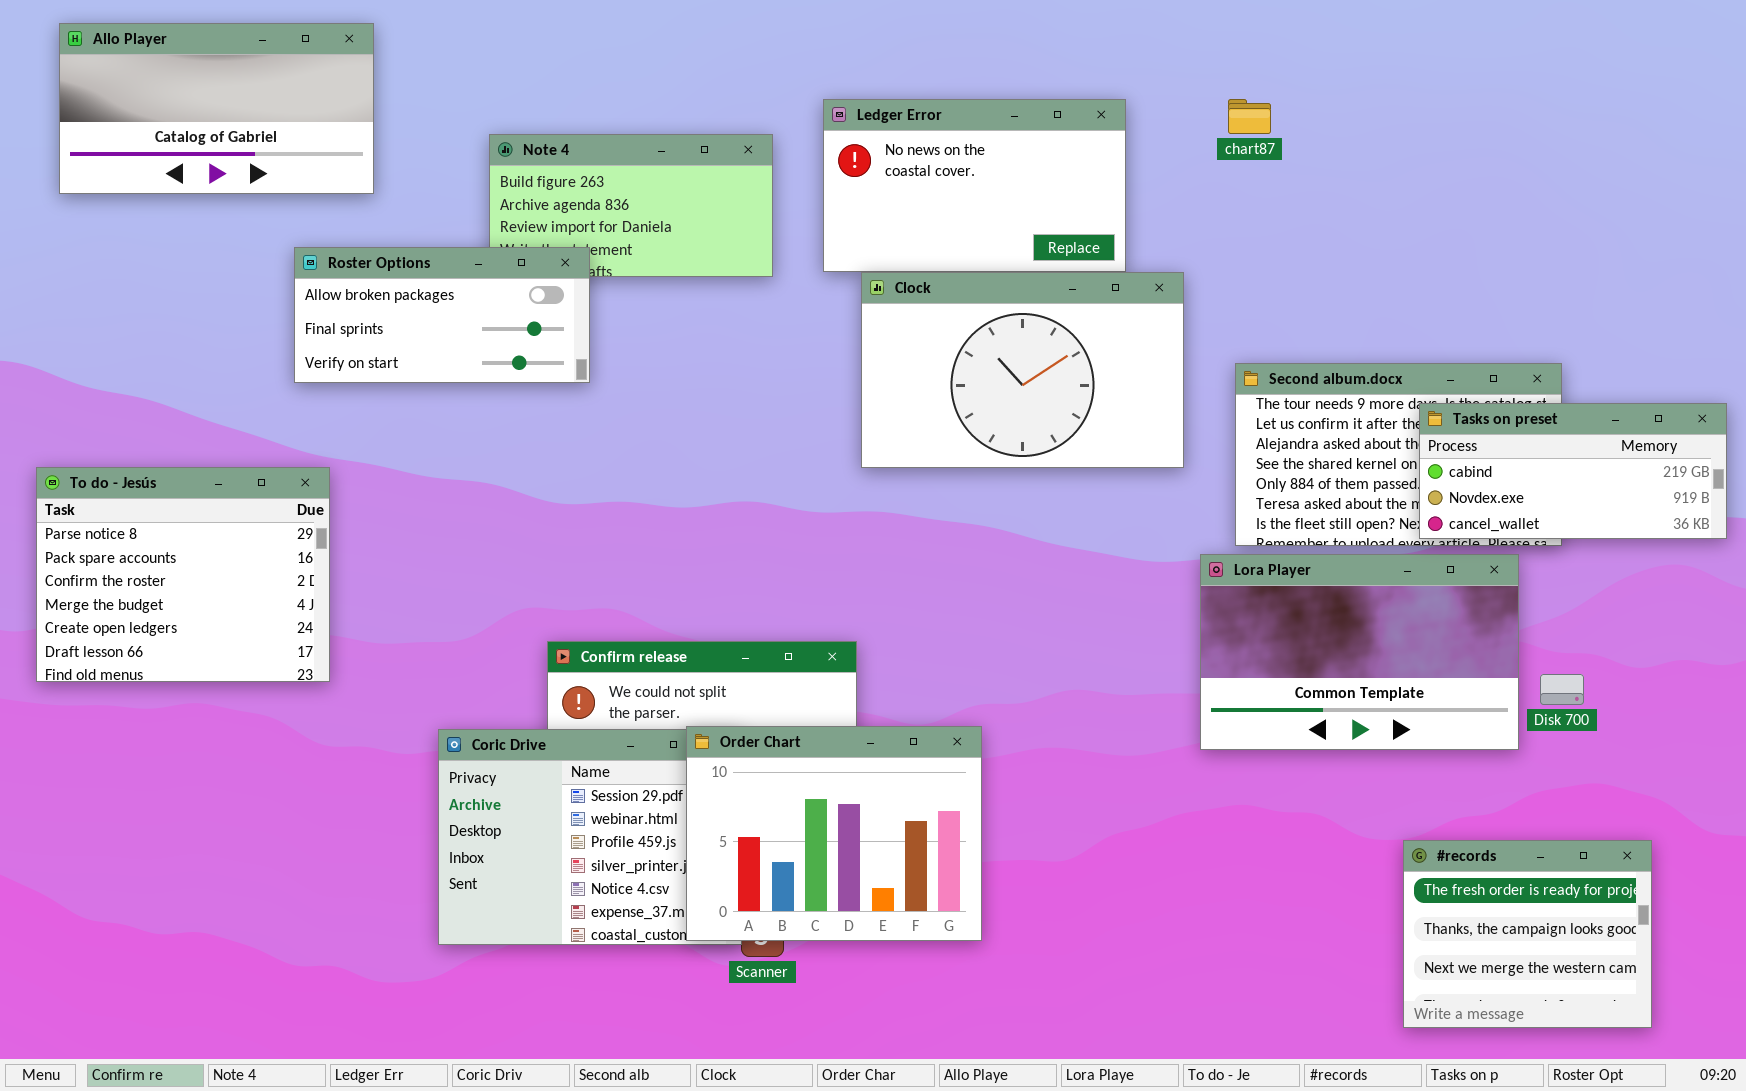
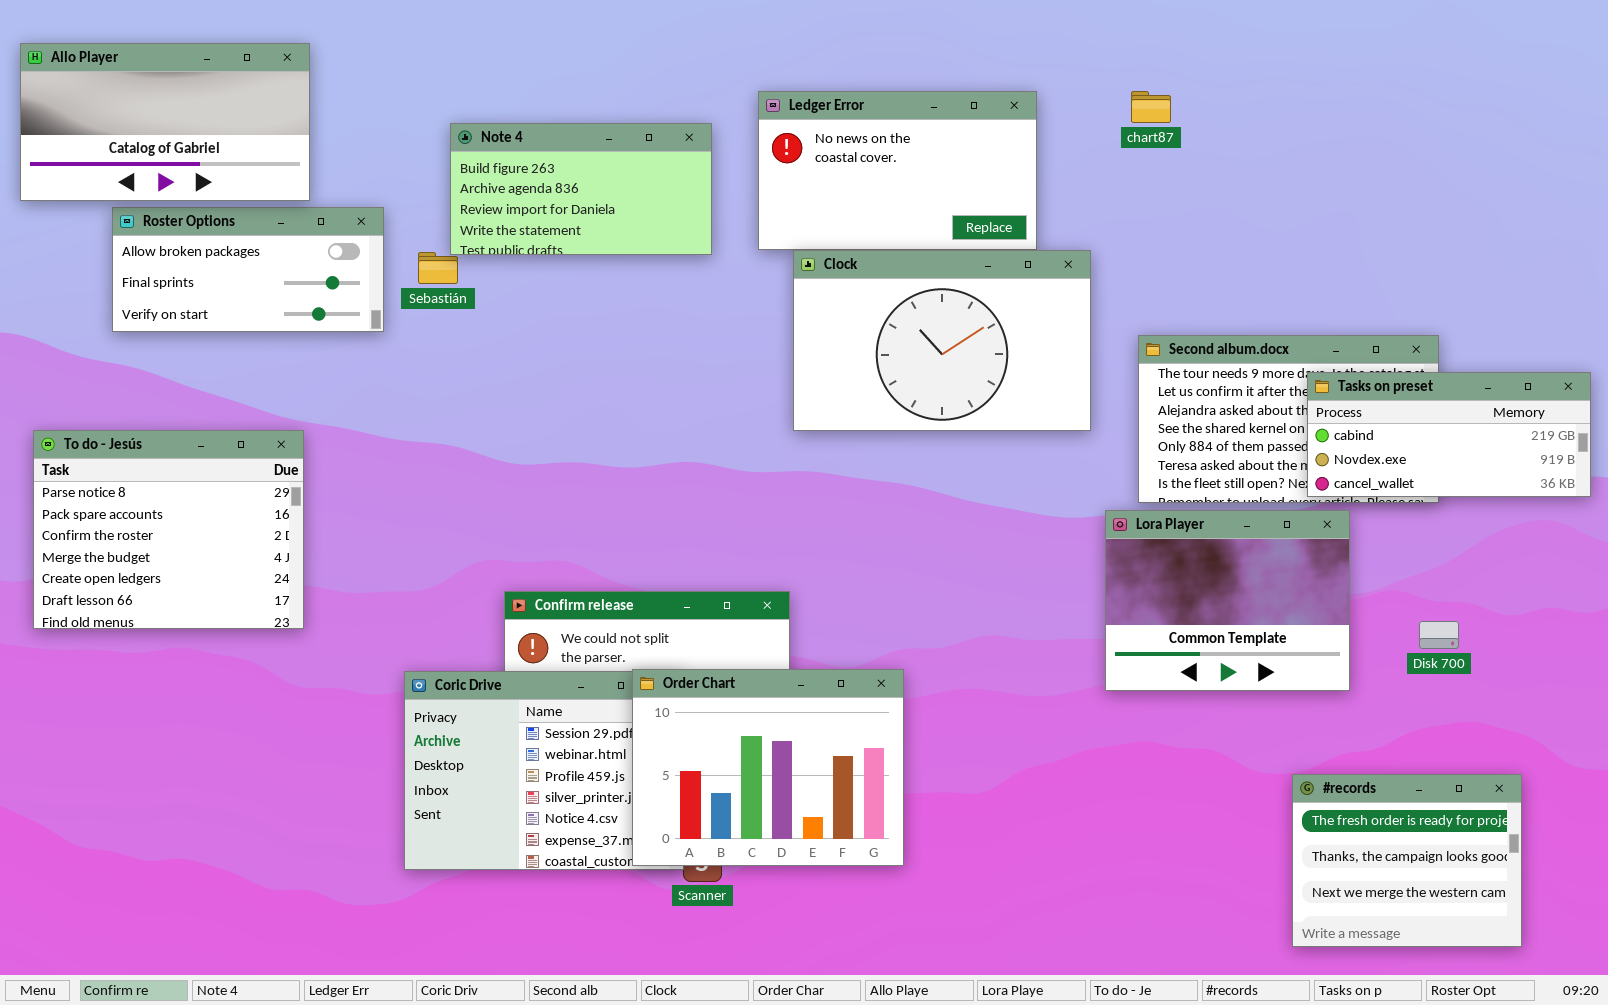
Allo Player: [59,23,374,194] -> [20,43,310,201], moved
Roster Options: [294,247,590,383] -> [112,207,384,332], moved
Lora Player: [1200,554,1519,750] -> [1105,510,1350,691], resized

